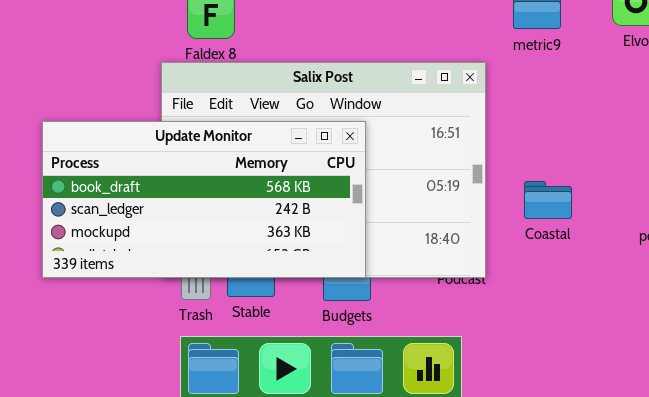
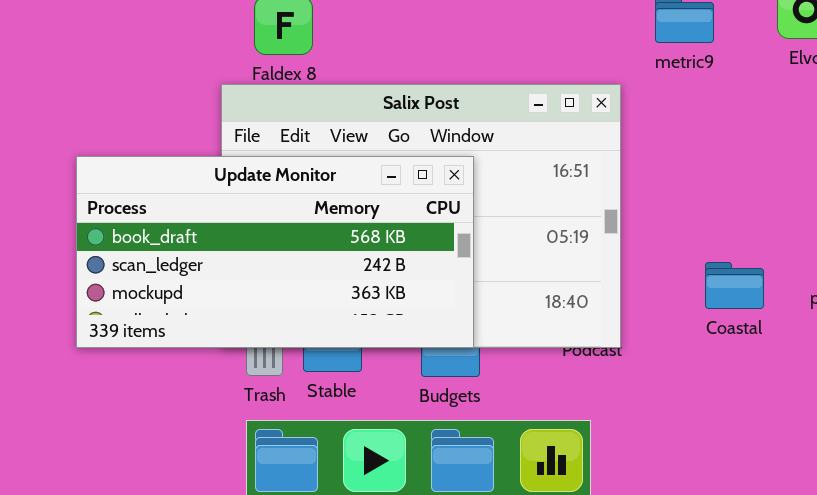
Coastal: [524,181,572,219] -> [705,262,764,309], moved

